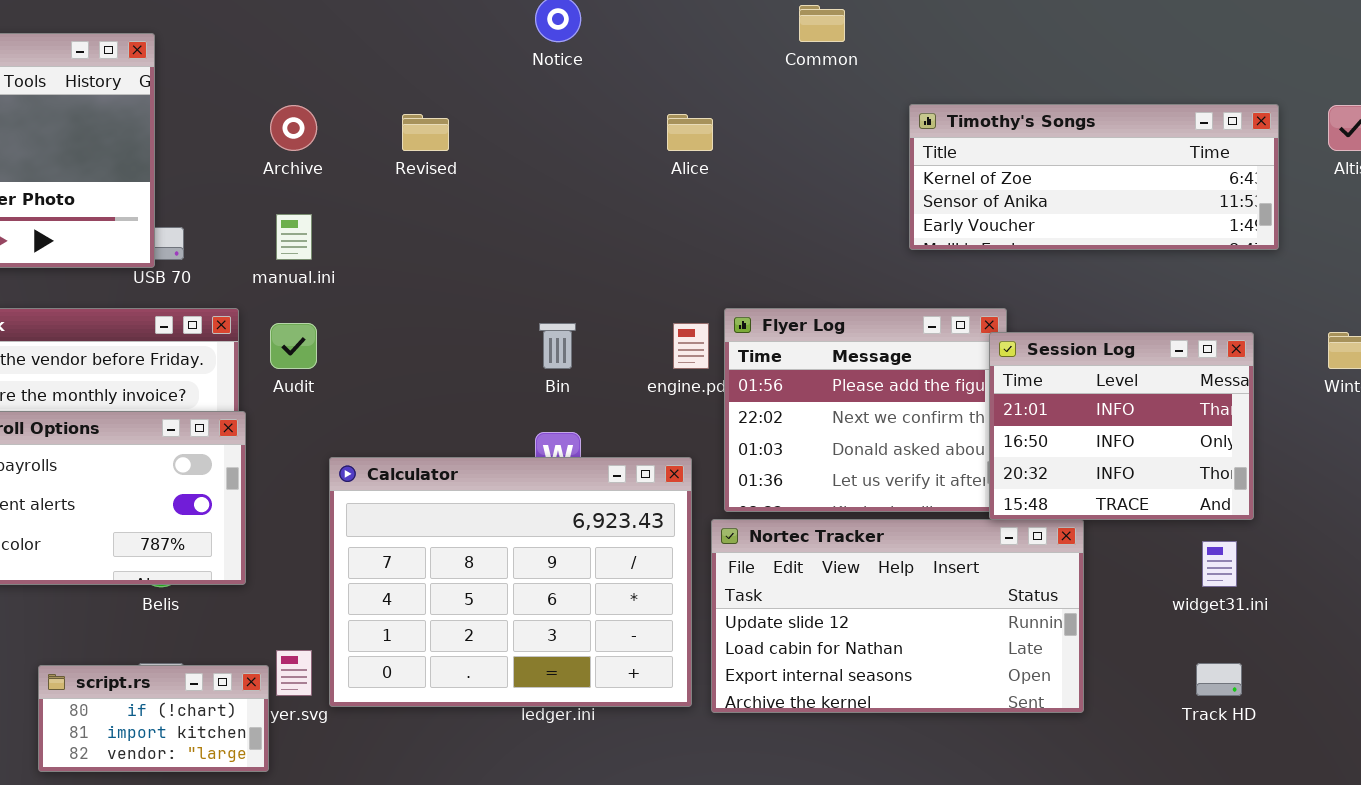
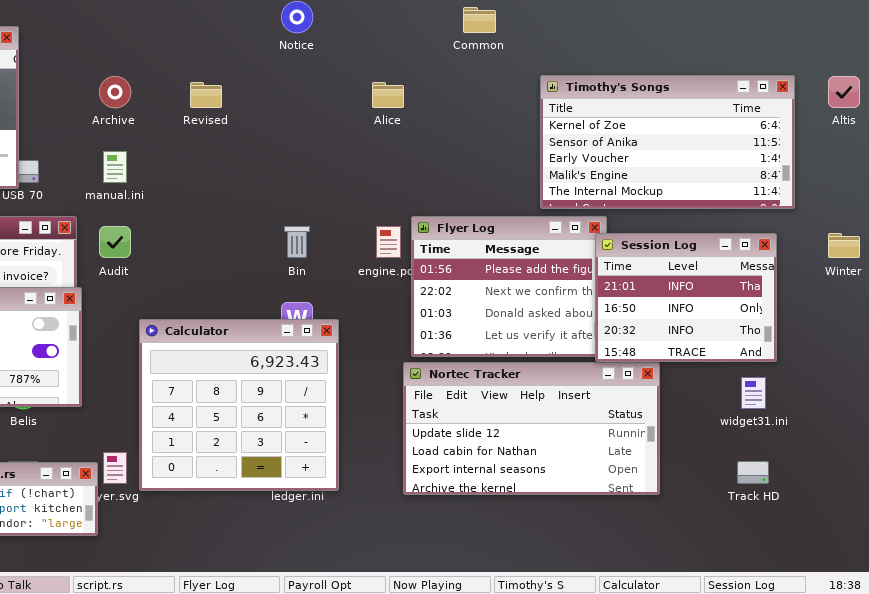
Timothy's Songs: [909,104,1279,250] -> [540,75,795,209], resized
Calculator: [329,457,692,707] -> [139,319,339,491], resized

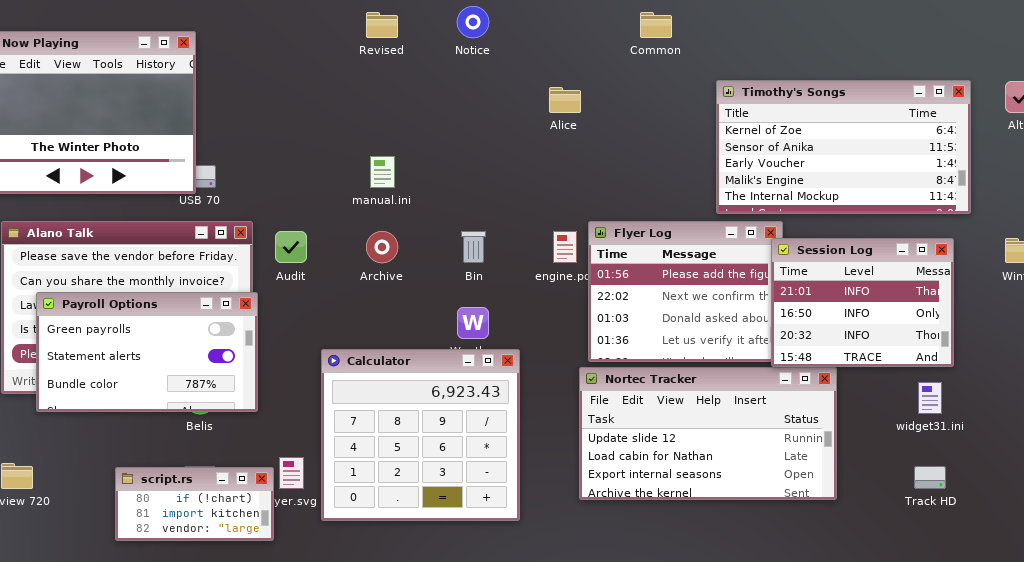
Archive: [99,76,131,108] -> [366,231,398,263], moved
Revised: [190,82,222,108] -> [366,12,398,38], moved
manual.ini: [103,151,127,183] -> [370,156,395,188], moved
Calculator: [139,319,339,491] -> [321,349,520,521], moved

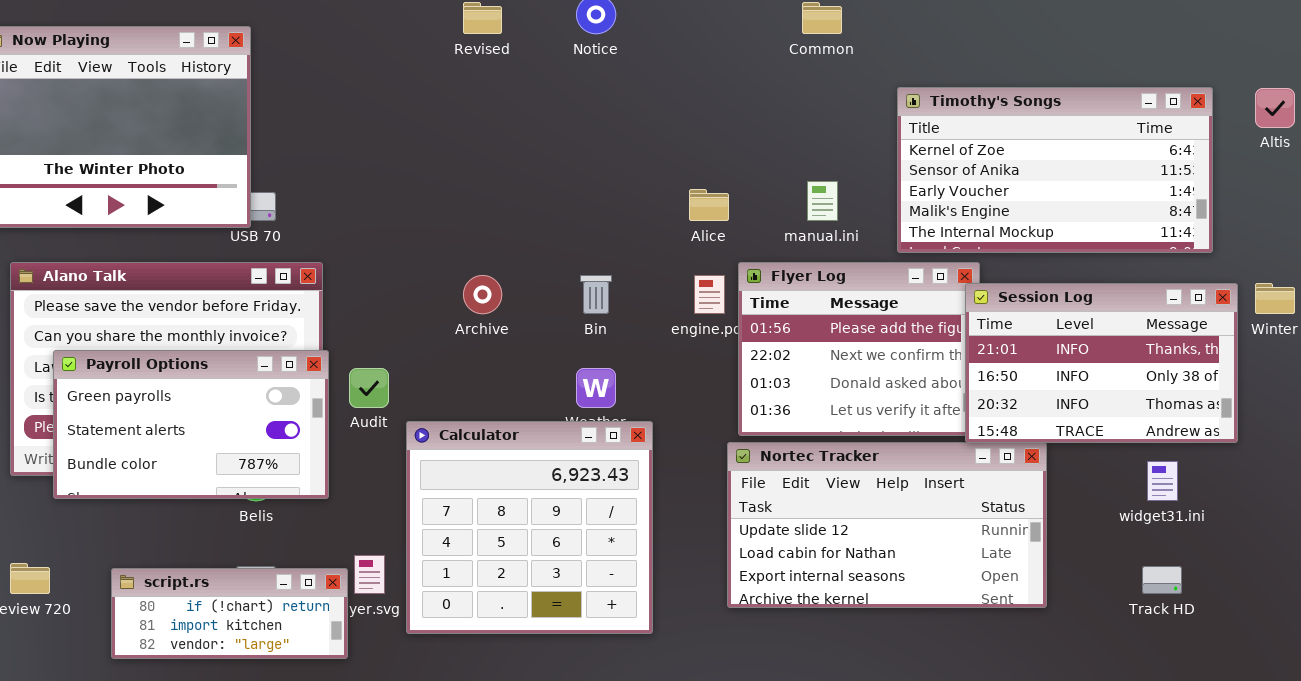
Alice: [549,87,581,113] -> [689,189,729,221], moved
manual.ini: [370,156,395,188] -> [807,181,838,221], moved
Audit: [275,231,307,263] -> [349,368,389,408], moved
Session Log: [771,238,954,367] -> [965,283,1238,443], resized
script.rs: [115,467,274,541] -> [111,568,348,659], resized

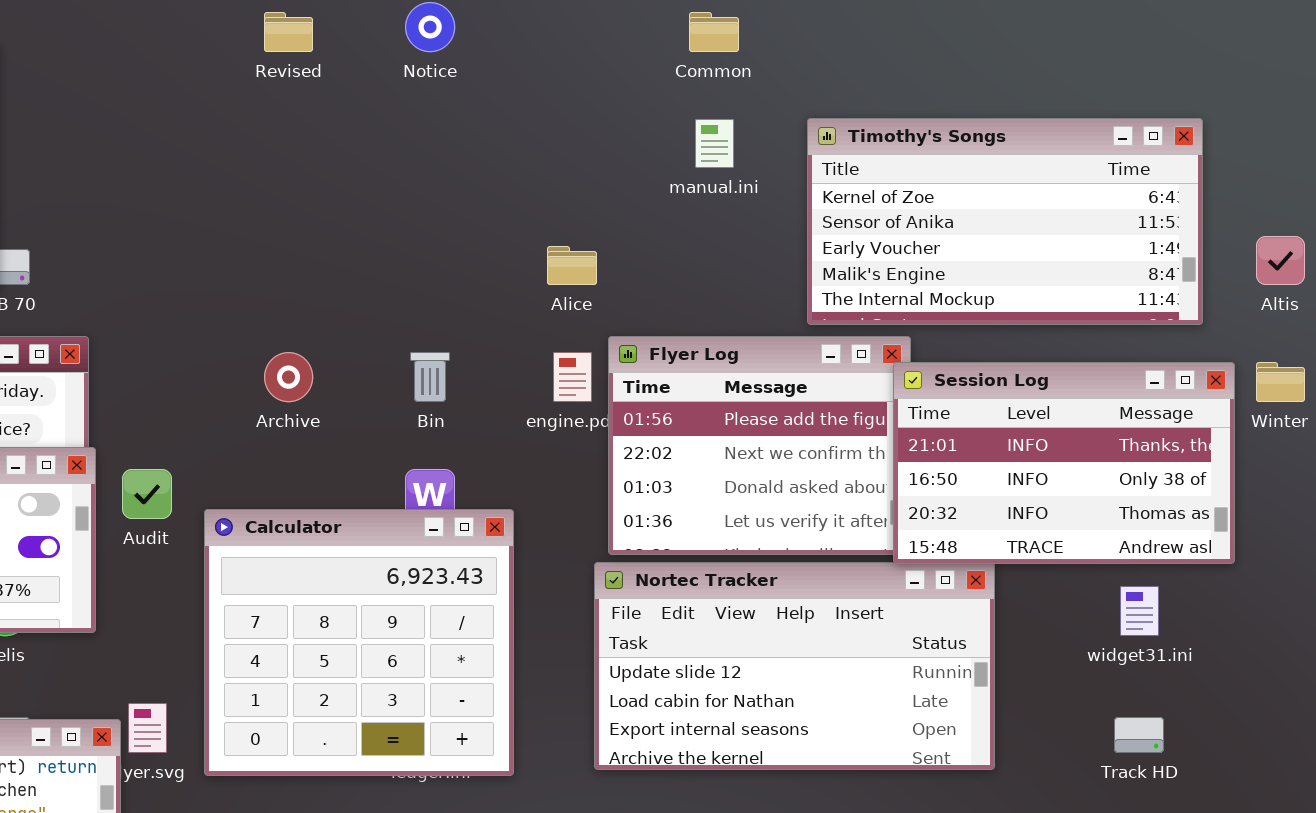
Altis: [1255,88,1295,128] -> [1256,236,1305,285], moved
manual.ini: [807,181,838,221] -> [695,119,734,168], moved
Calculator: [406,421,653,634] -> [204,509,514,776], moved

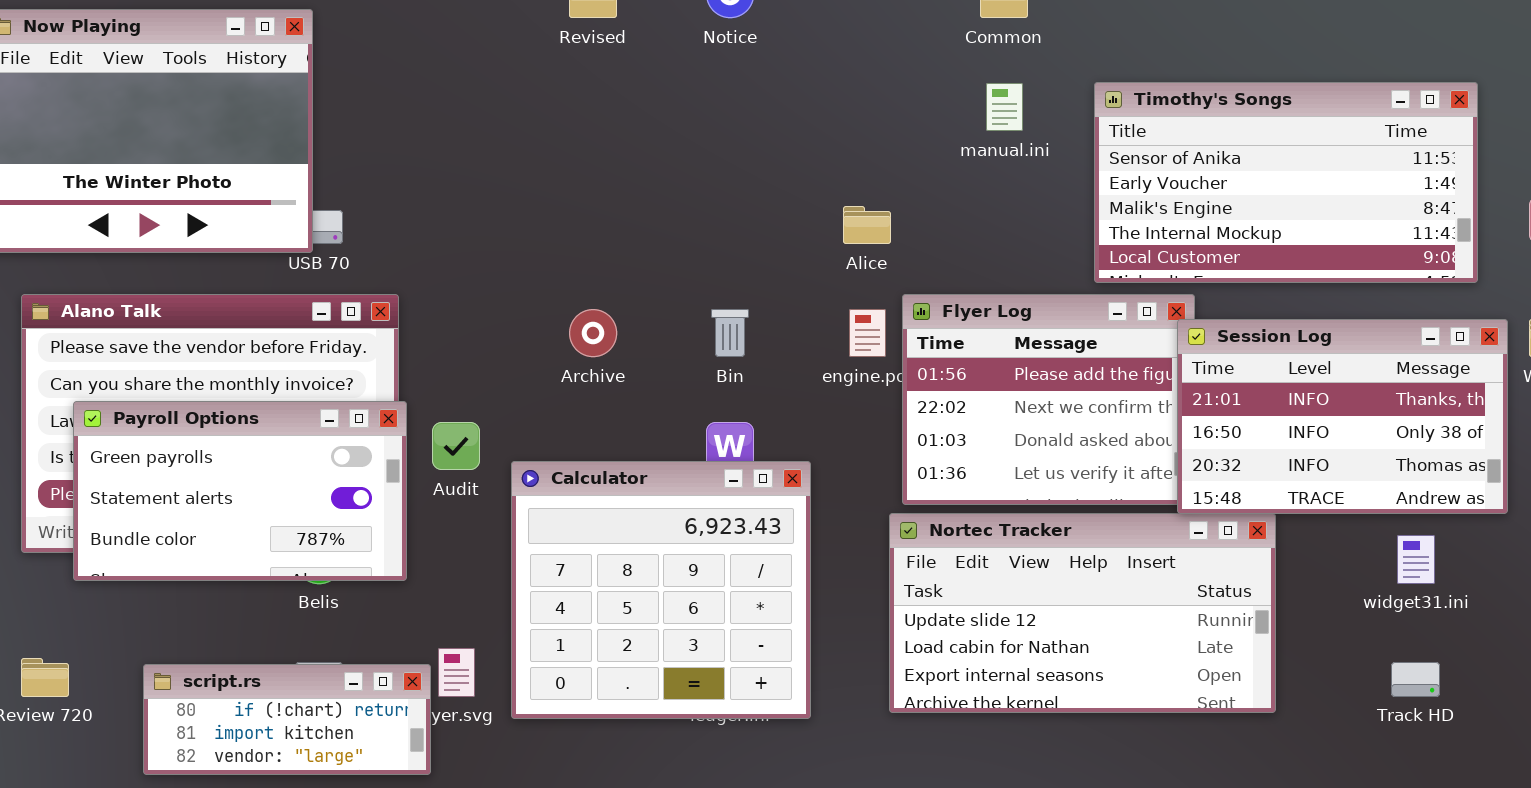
Timothy's Songs: [807,118,1203,325] -> [1094,82,1478,283], scrolled down 1 row

